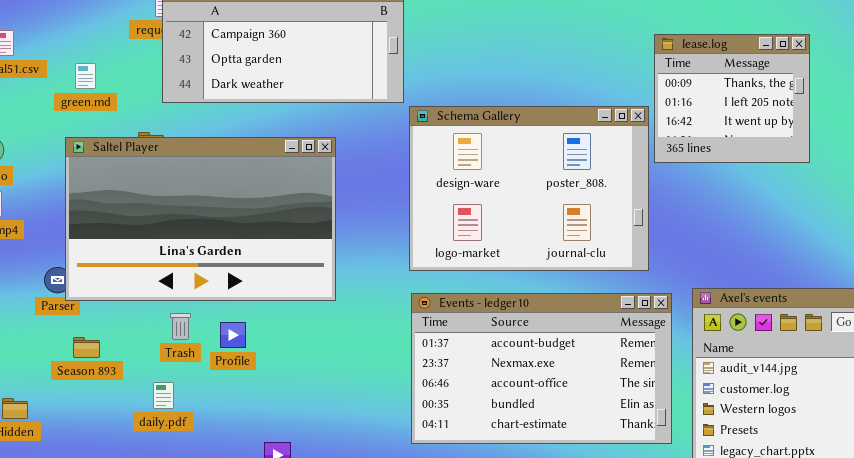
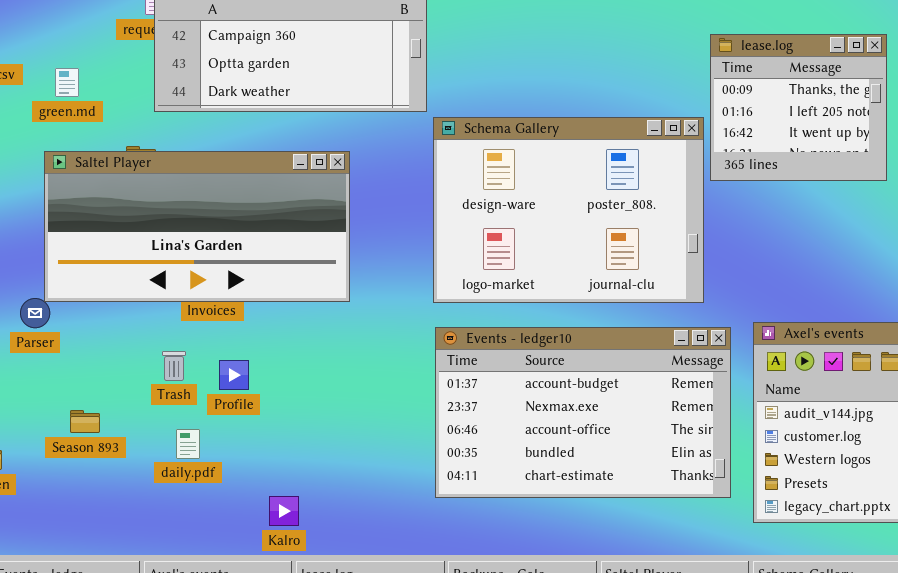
Saltel Player: [65,137,336,301] -> [44,151,350,302], resized
Season 893: [73,337,100,358] -> [70,410,100,433], moved
daily.pdf: [153,382,174,409] -> [176,429,200,459], moved

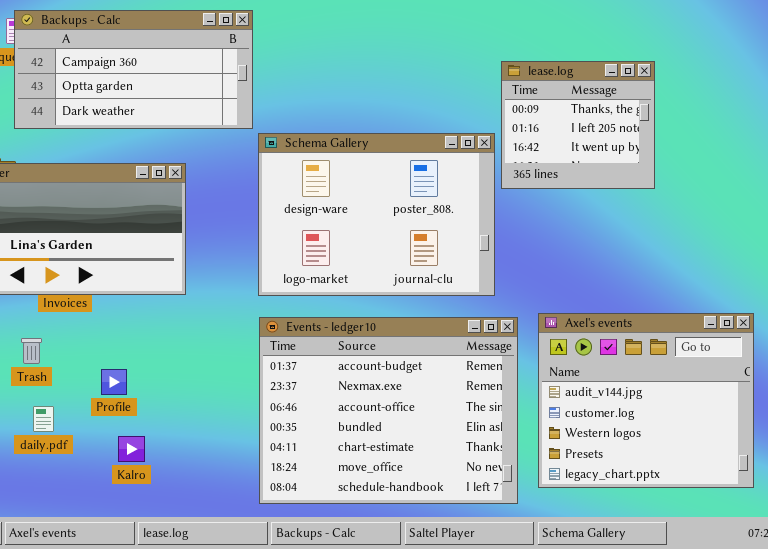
Events - ledger10: [435,327,731,498] -> [259,317,518,504], resized
Profile: [219,360,249,390] -> [101,369,127,395], moved
Kalro: [269,496,299,526] -> [118,436,145,462], moved

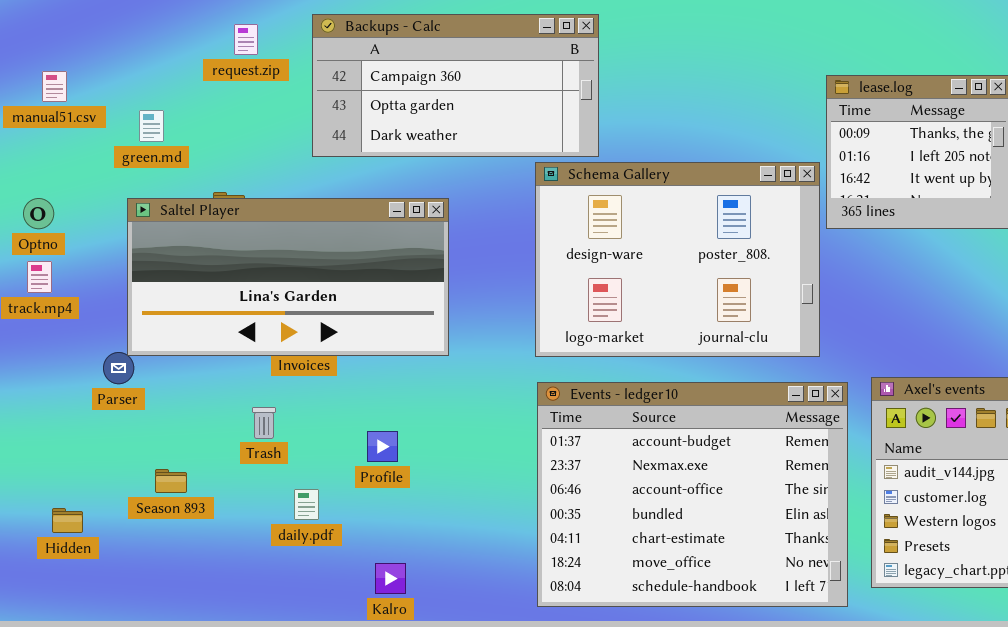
Backups - Calc: [14,10,253,129] -> [312,14,599,157], moved
Profile: [101,369,127,395] -> [367,431,398,462], moved
daily.pdf: [33,406,54,432] -> [294,489,319,520], moved
Kalro: [118,436,145,462] -> [375,563,406,594], moved

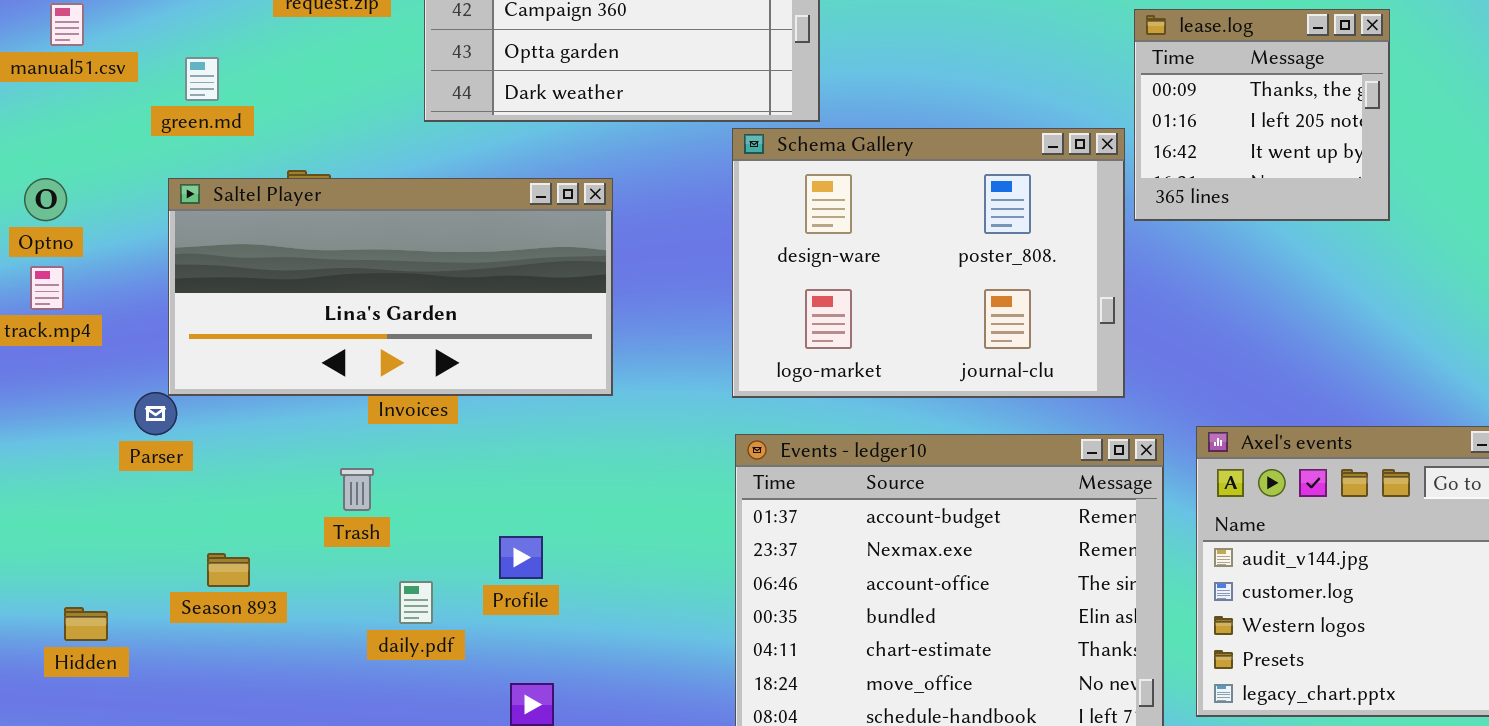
Profile: [367,431,398,462] -> [499,536,543,579], moved

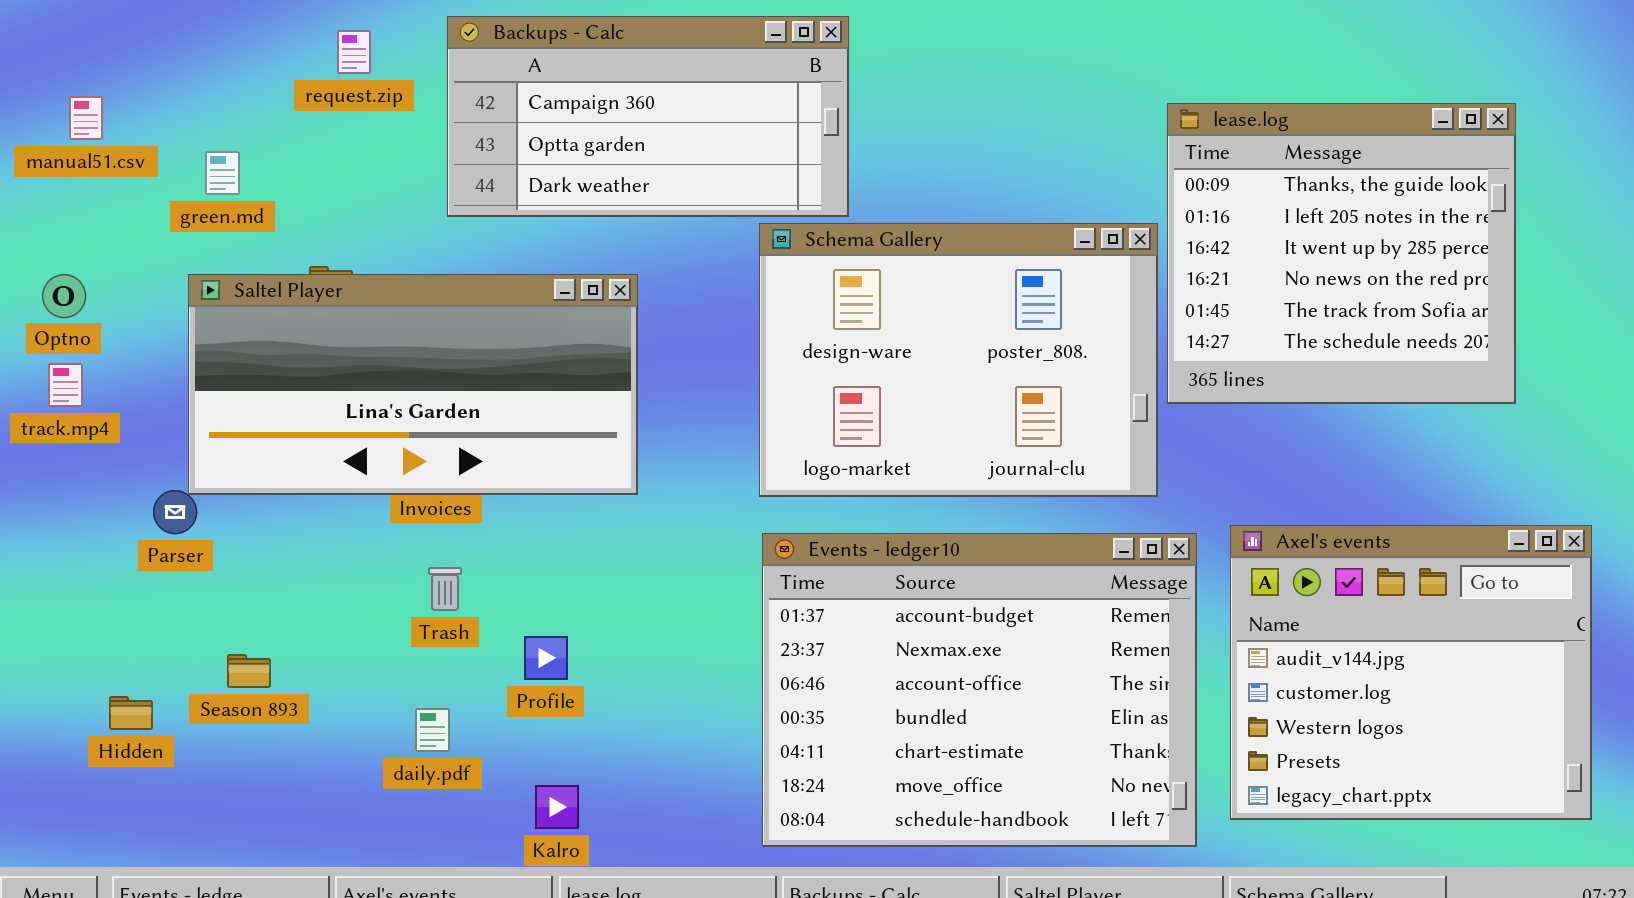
lease.log: [1134,9,1390,221] -> [1167,103,1516,404], resized
Trash: [340,468,374,511] -> [428,567,462,611], moved
daily.pdf: [399,581,433,624] -> [415,708,450,752], moved
Hidden: [64,607,108,641] -> [109,696,153,730], moved

